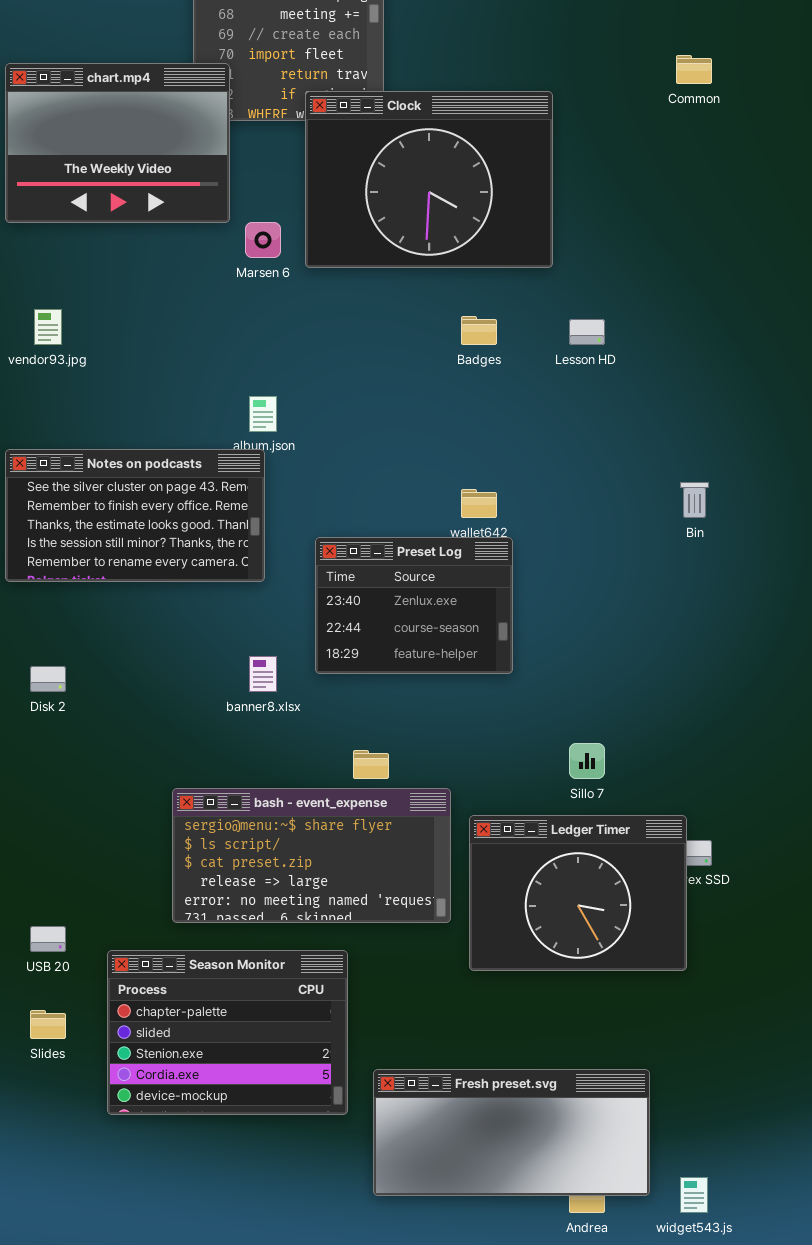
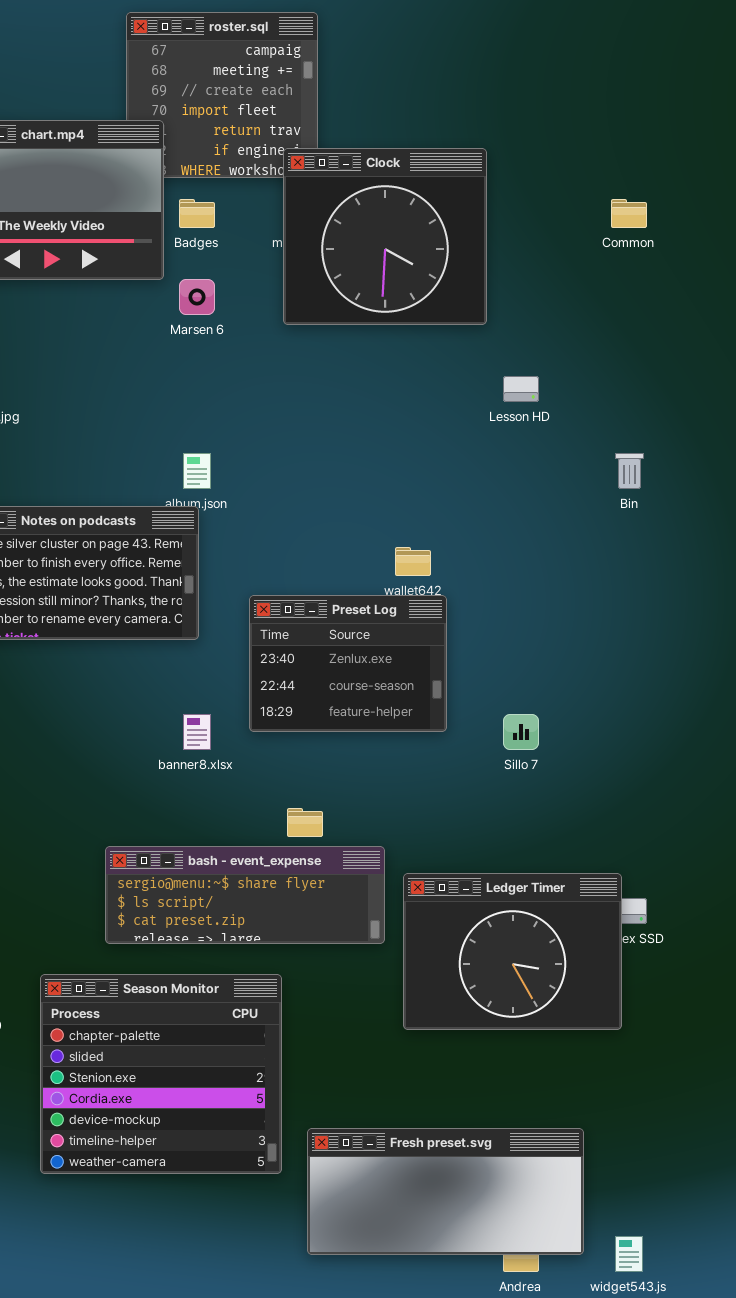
Common: [676,55,712,84] -> [611,199,647,228], moved
Clock: [305,91,553,268] -> [283,148,487,325], resized
Badges: [461,316,497,345] -> [179,199,215,228], moved
Bin: [680,482,709,518] -> [615,453,644,489], moved
Sillo 7: [569,743,605,779] -> [503,714,539,750], moved
bash - event_expense: [172,788,451,923] -> [105,846,385,944], resized
Season Monitor: [107,950,348,1115] -> [40,974,282,1174], resized

